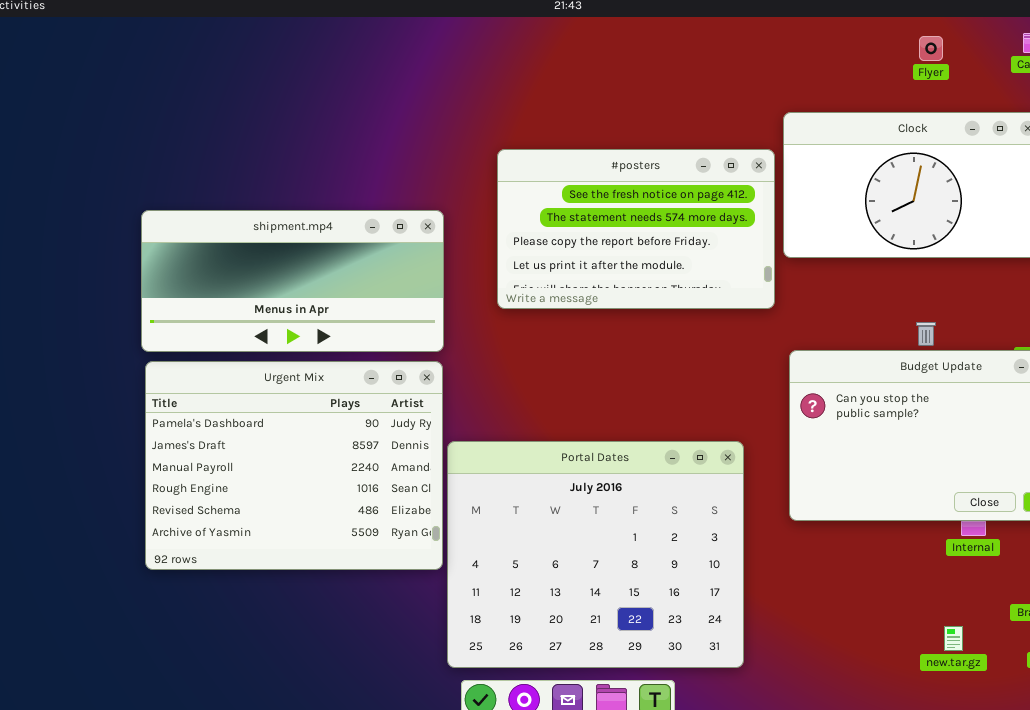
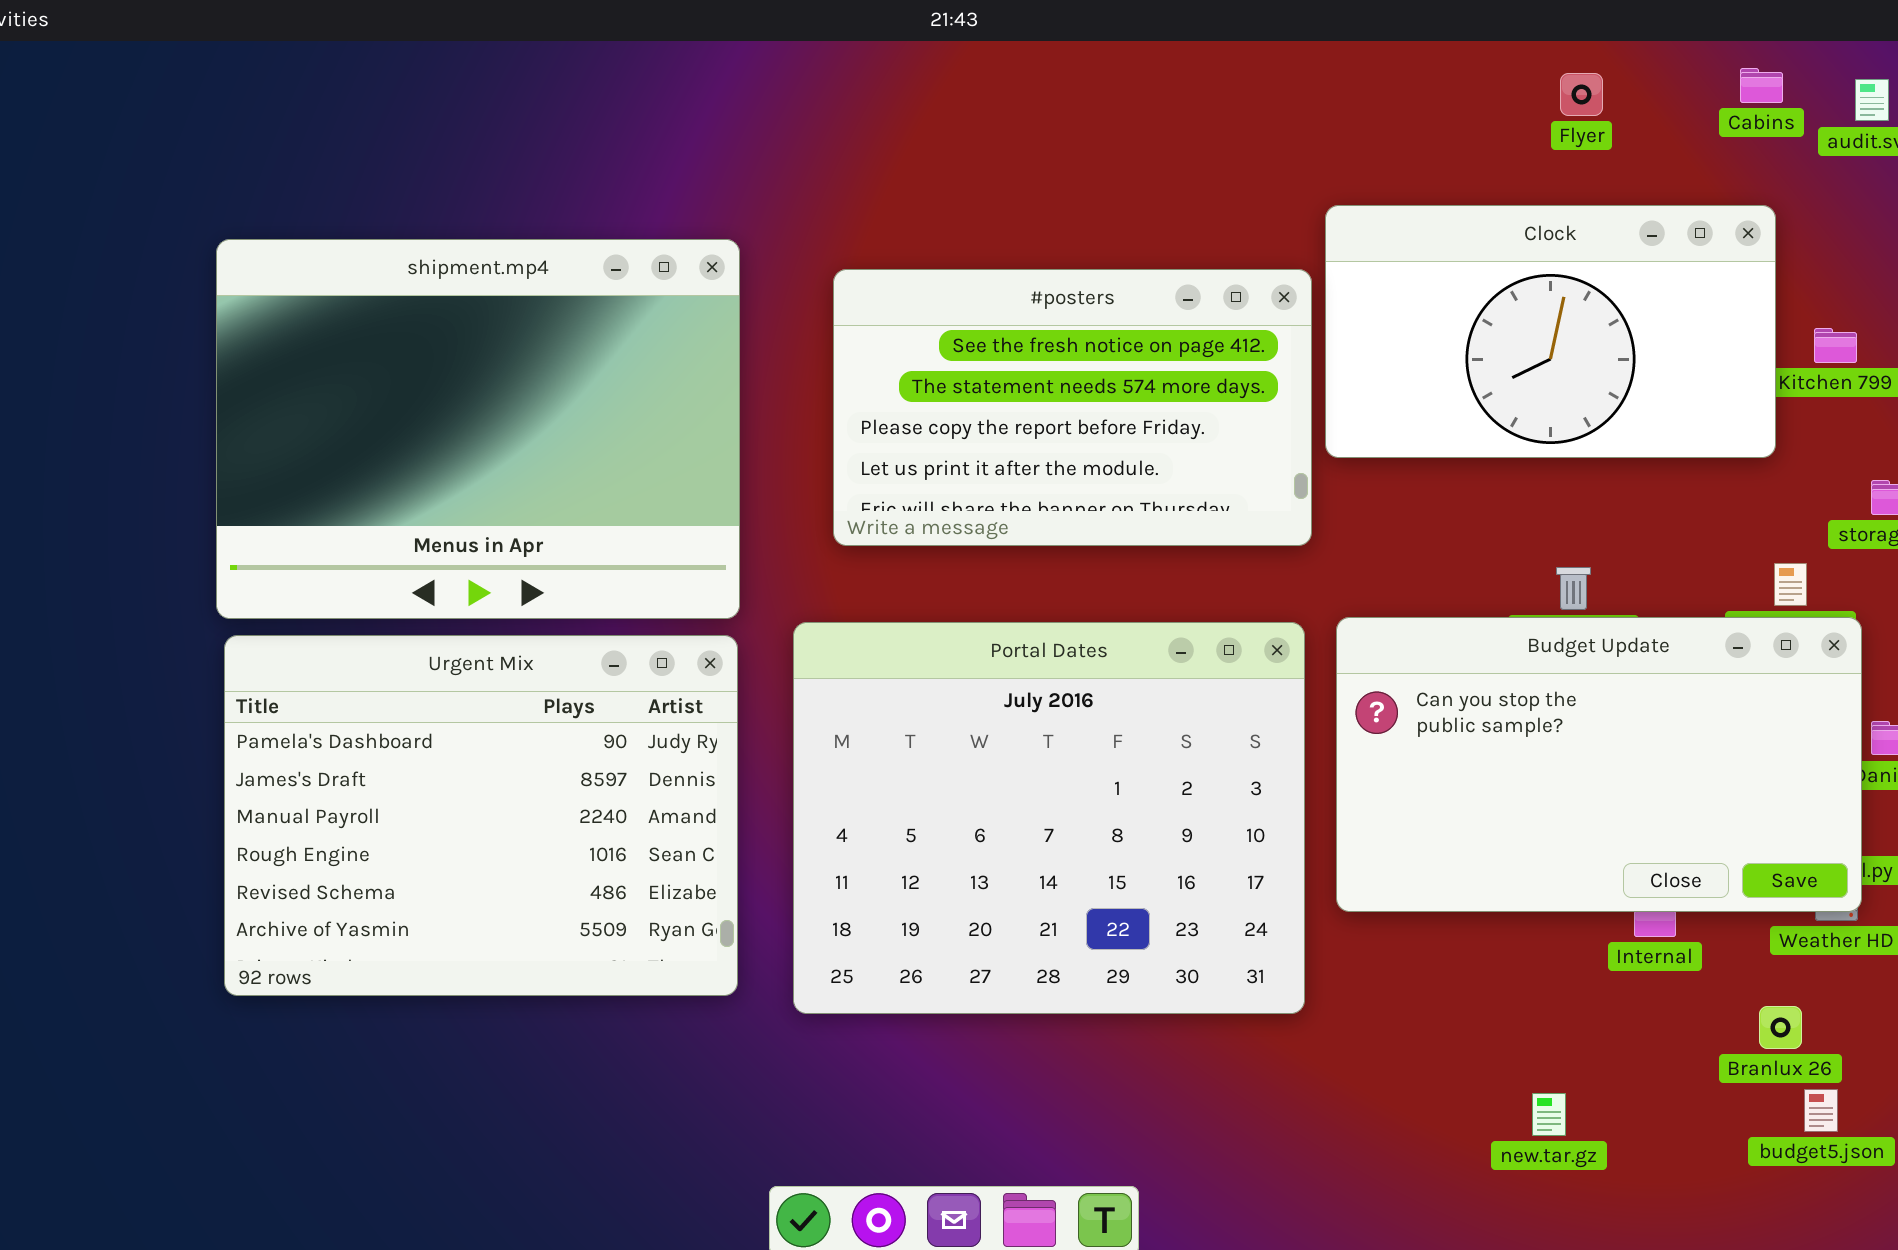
shipment.mp4: [141,210,444,352] -> [216,239,740,619], resized
Portal Dates: [447,441,744,668] -> [793,622,1305,1014], moved
new.tar.gz: [944,626,963,651] -> [1532,1093,1566,1136], moved

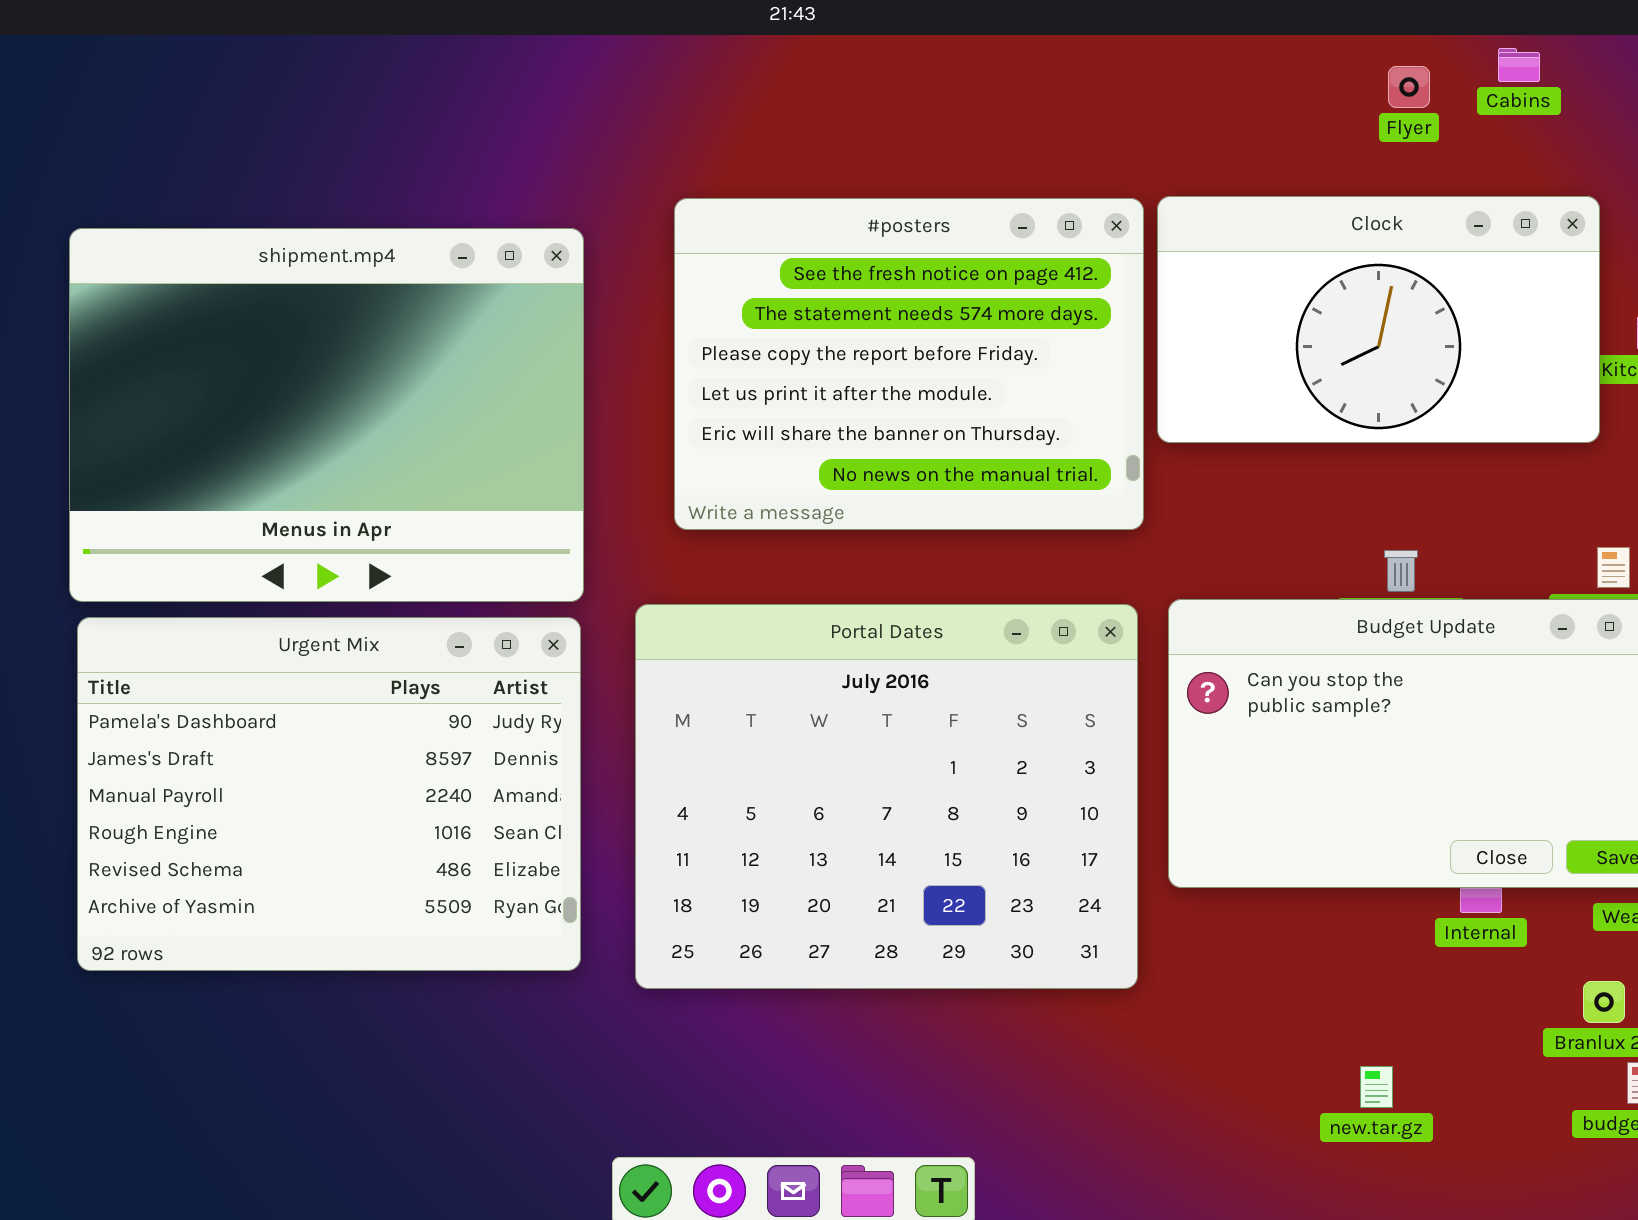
Cabins: [1740,68,1783,103] -> [1498,48,1540,82], moved
#posters: [833,269,1312,546] -> [674,198,1144,530], resized

